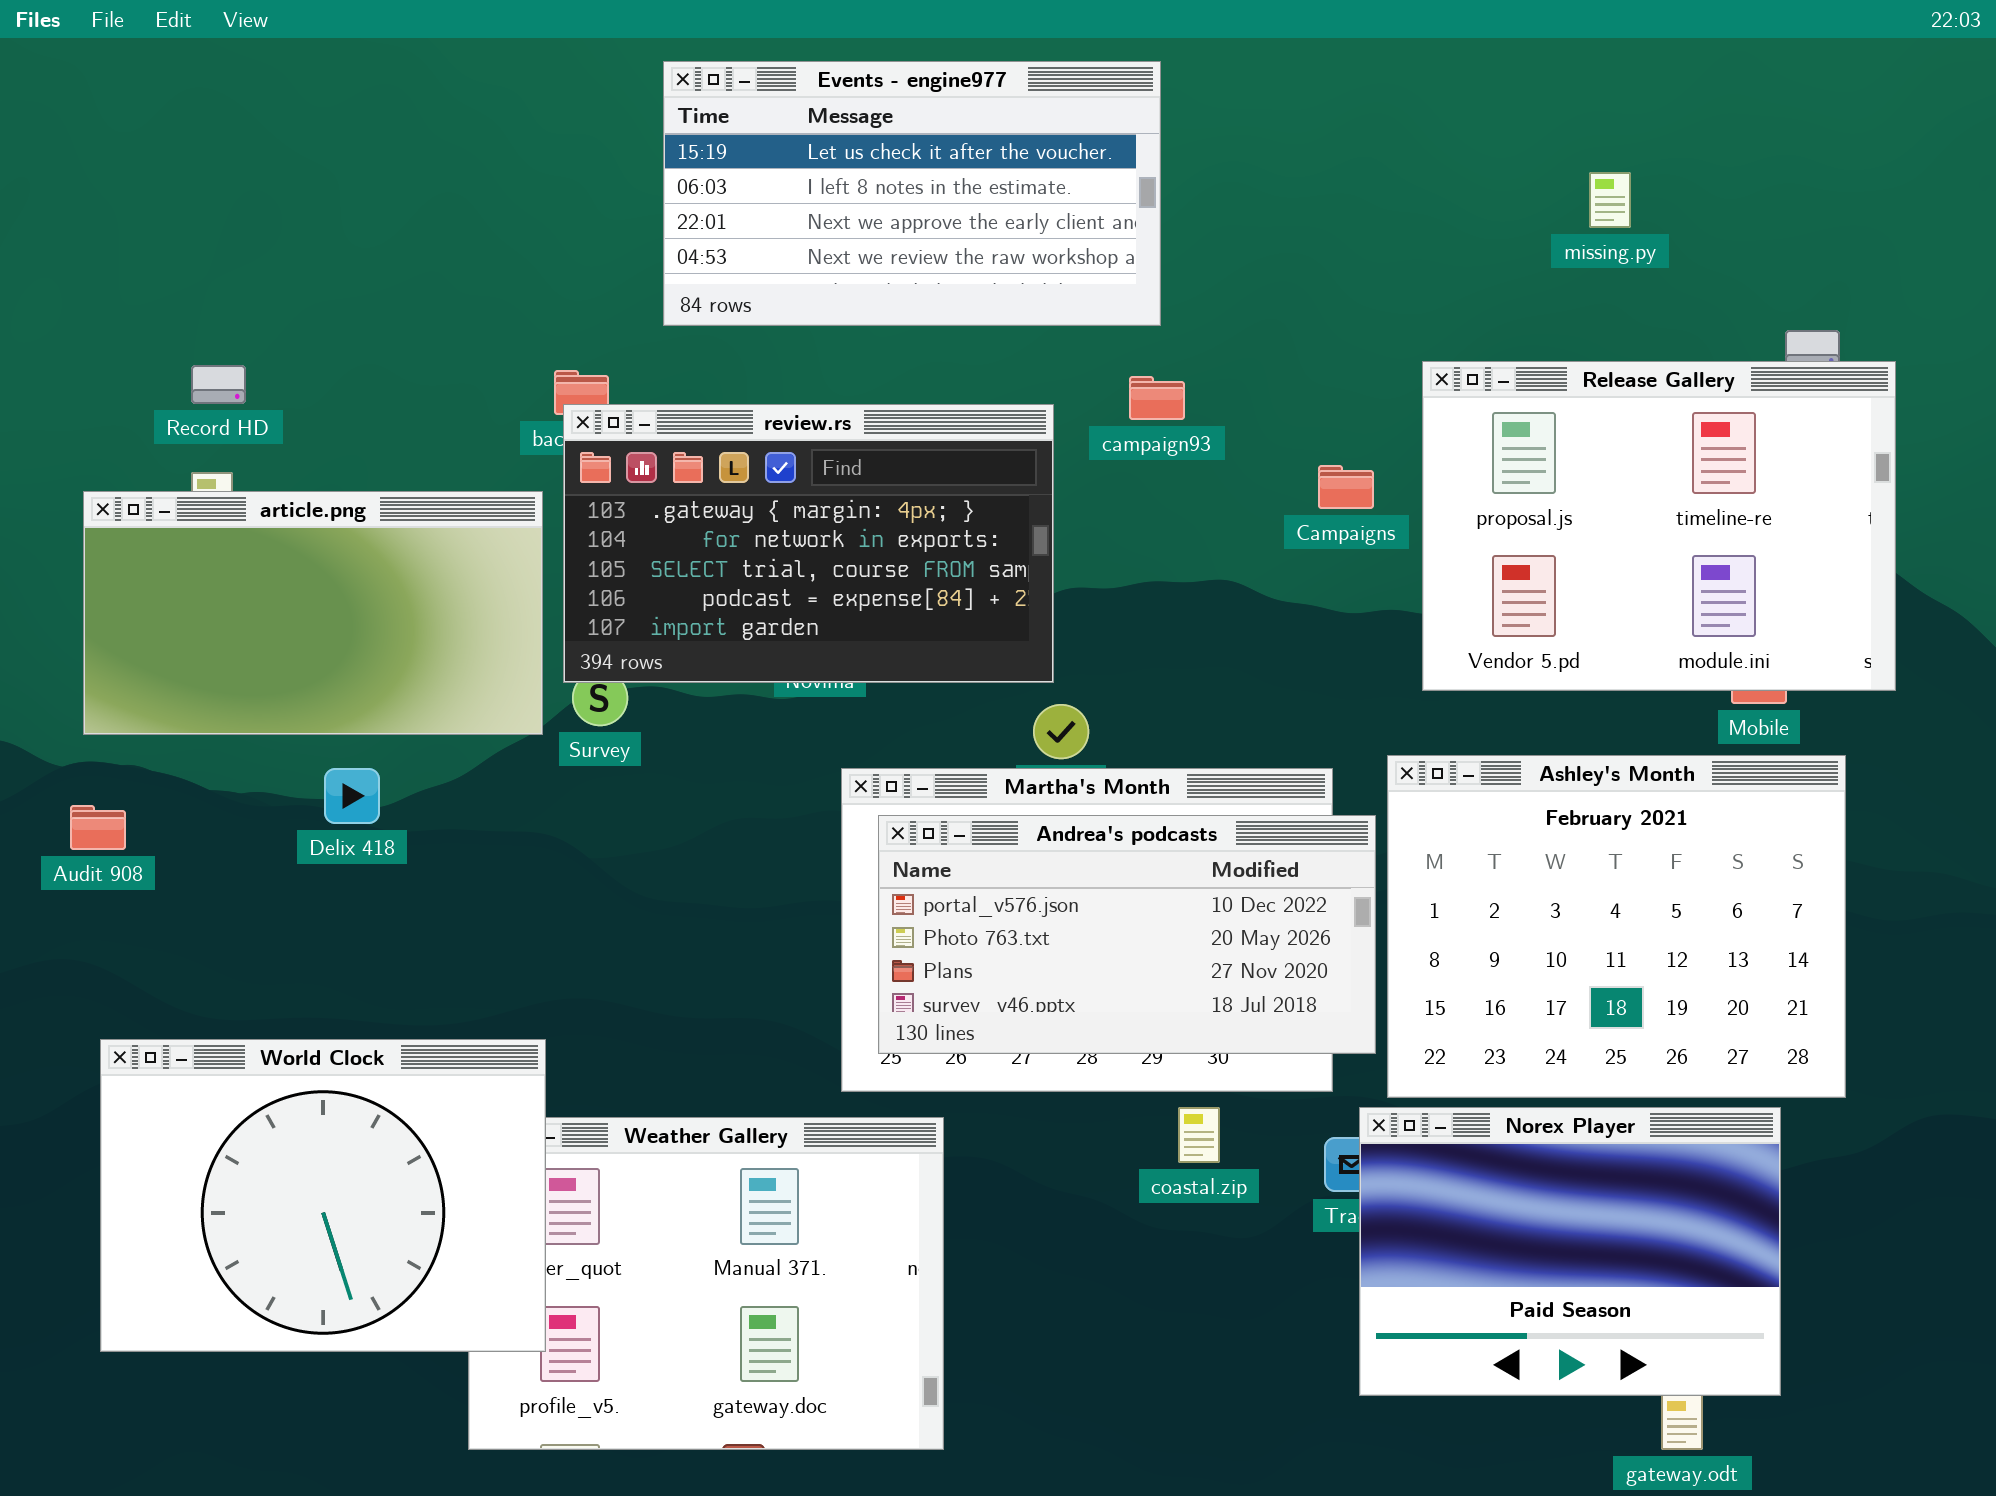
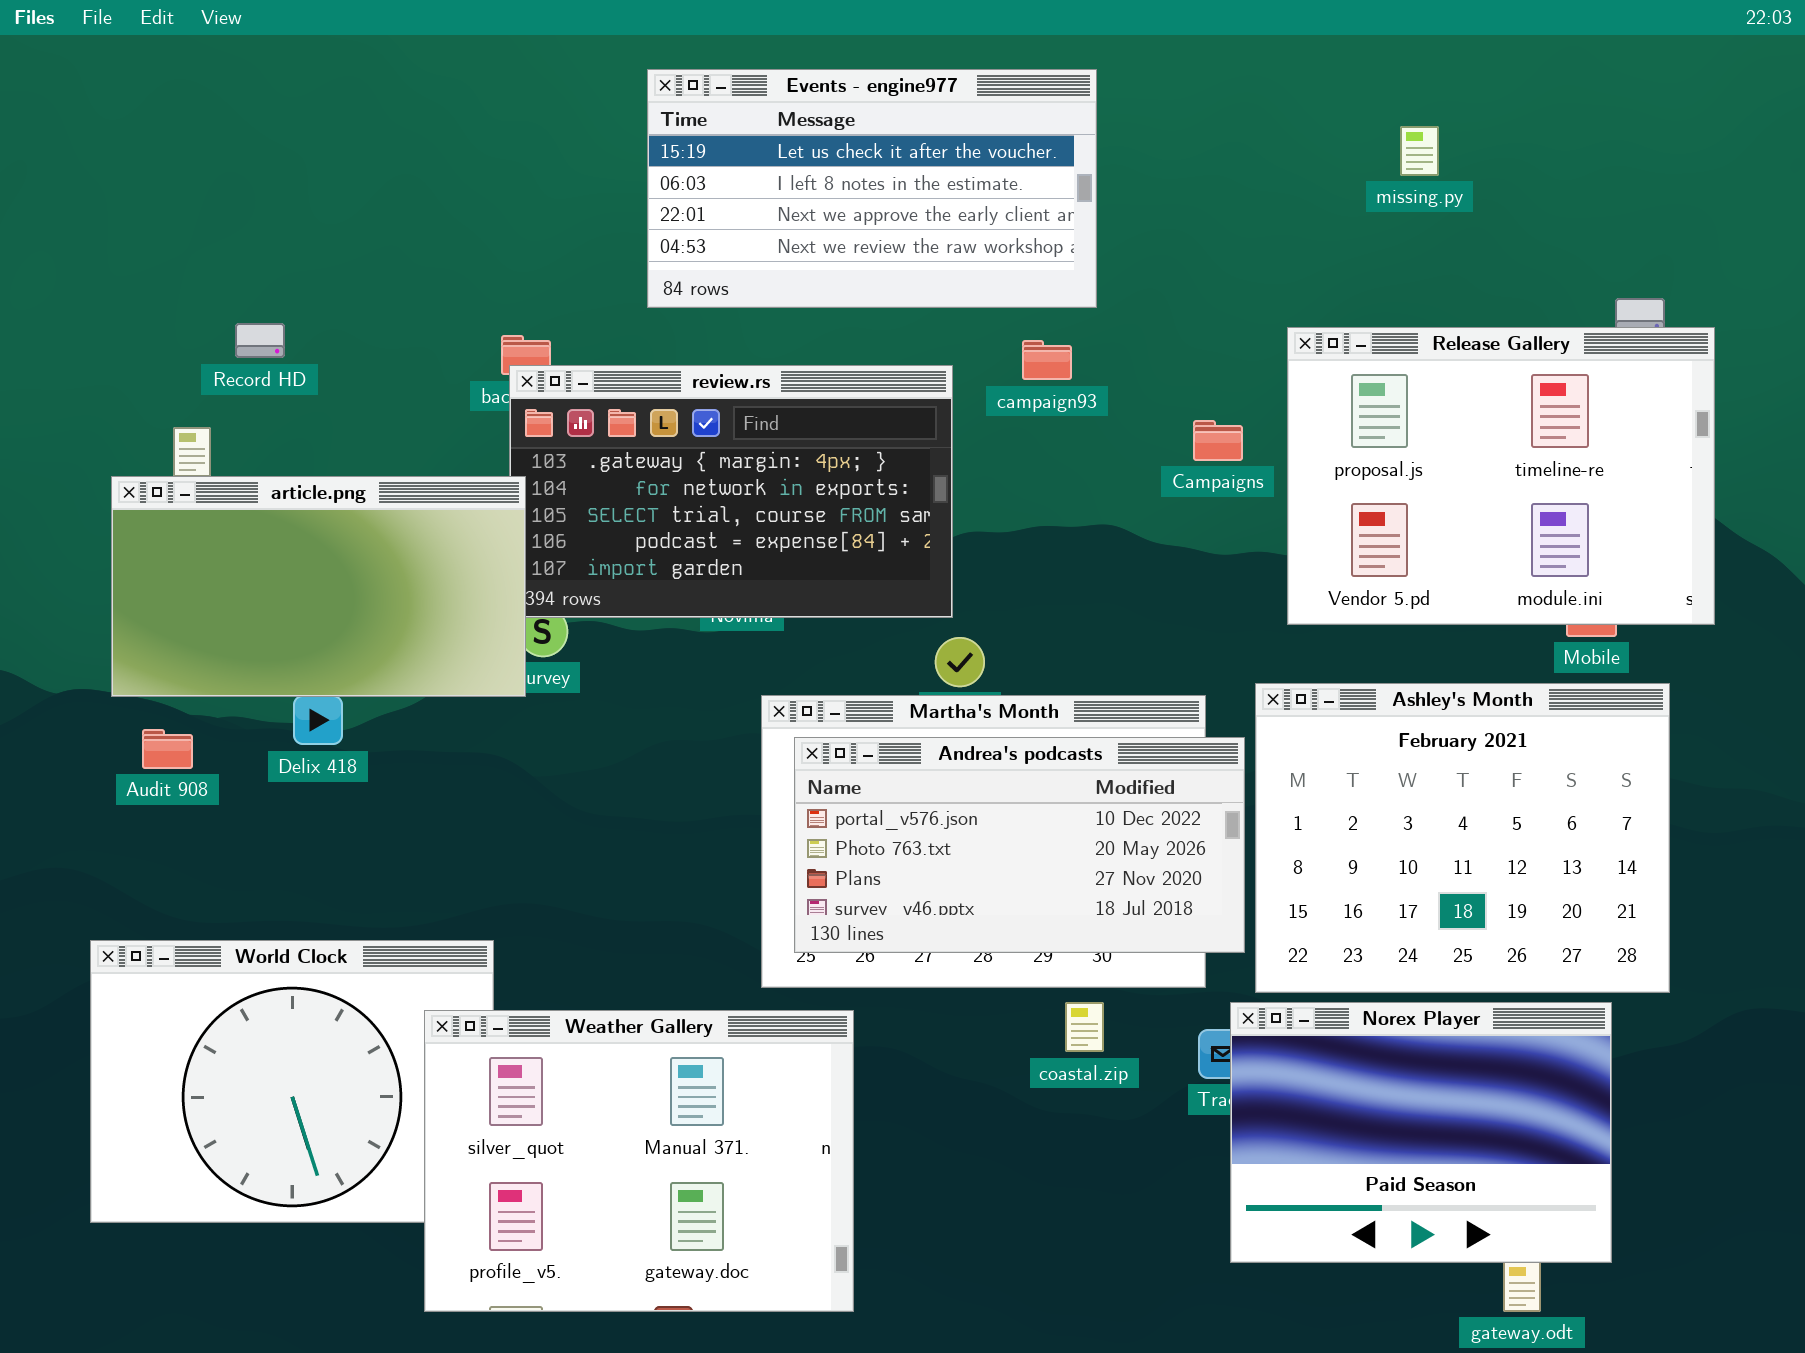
Events - engine977: [663,61,1161,326] -> [647,69,1097,308], moved
missing.py: [1589,172,1631,228] -> [1400,126,1439,176], moved
Record HD: [191,365,246,404] -> [235,323,285,358], moved
article.png: [83,491,543,735] -> [111,476,526,697], moved
Audit 908: [70,805,126,850] -> [142,729,193,769], moved
Weather Gallery: [468,1117,944,1450] -> [424,1010,854,1312], raised

